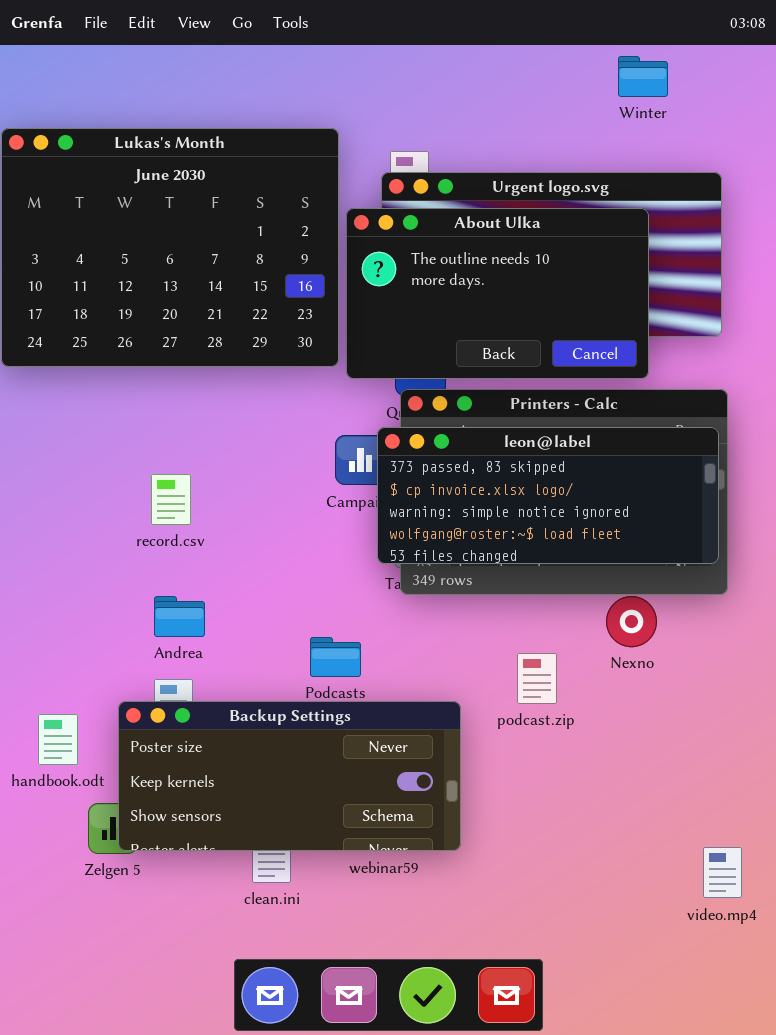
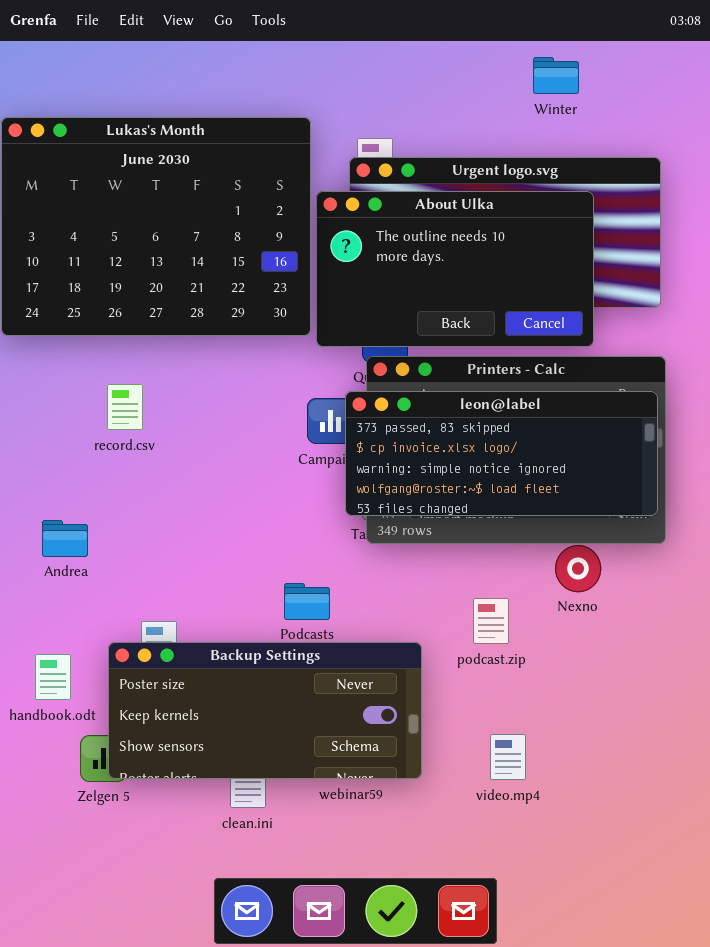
Winter: [618,56,668,97] -> [533,57,579,94], moved
record.csv: [151,474,191,525] -> [107,384,143,430], moved
Andrea: [154,596,205,637] -> [42,520,88,557], moved
video.mp4: [703,847,742,898] -> [490,734,526,780], moved

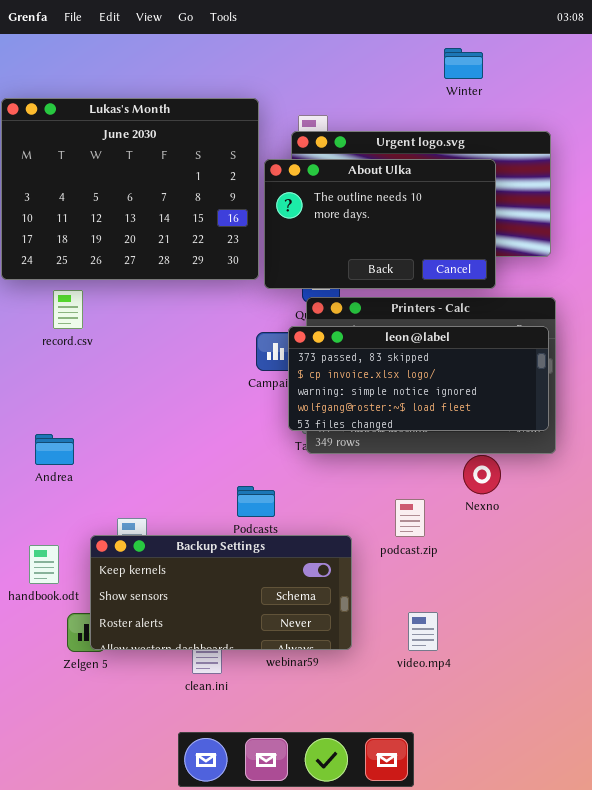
record.csv: [107,384,143,430] -> [53,290,83,329], moved
Backup Settings: [108,642,422,779] -> [90,535,352,650], scrolled down 1 row

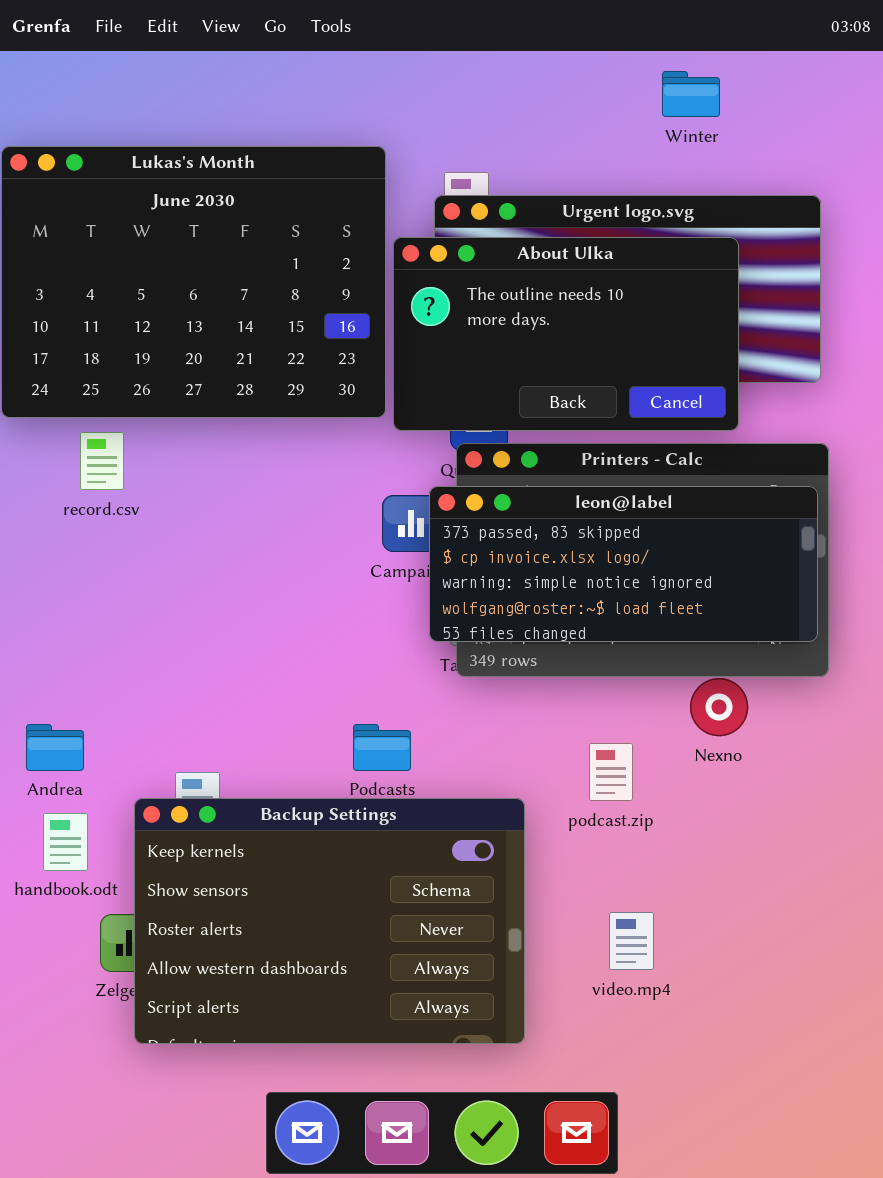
Andrea: [35,434,74,465] -> [26,724,84,771], moved
Backup Settings: [90,535,352,650] -> [134,798,525,1044], resized

